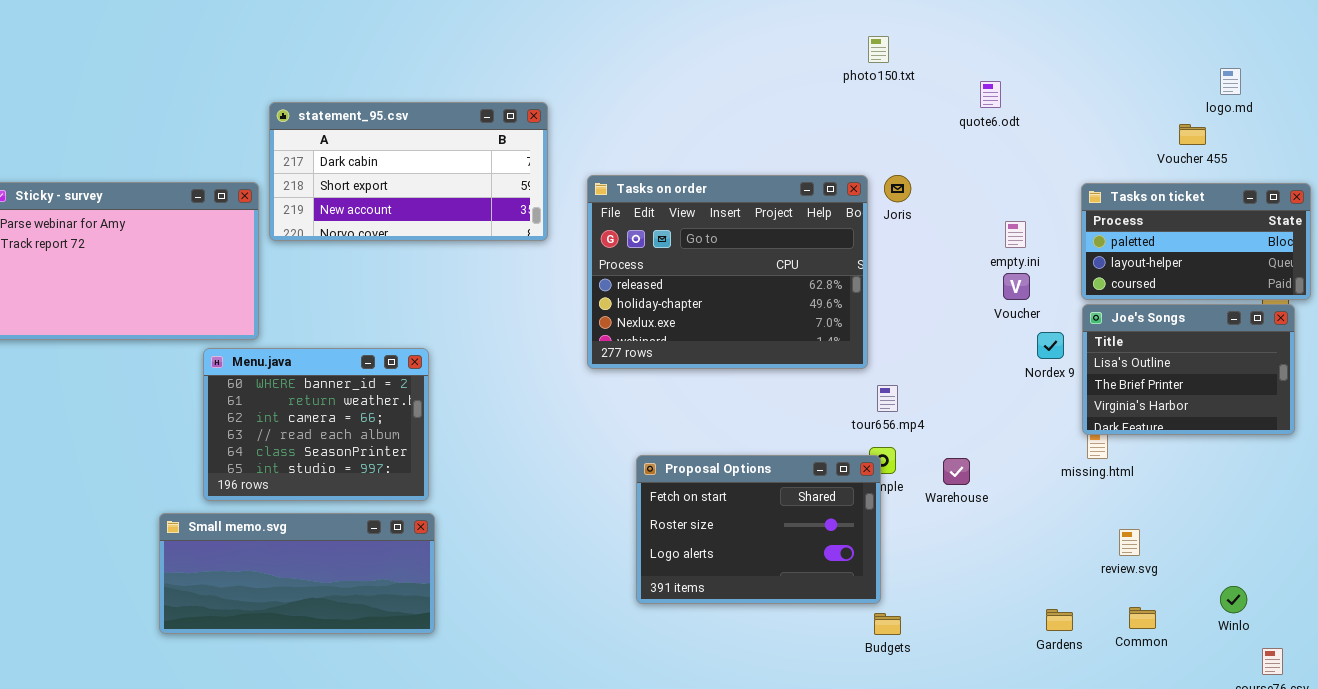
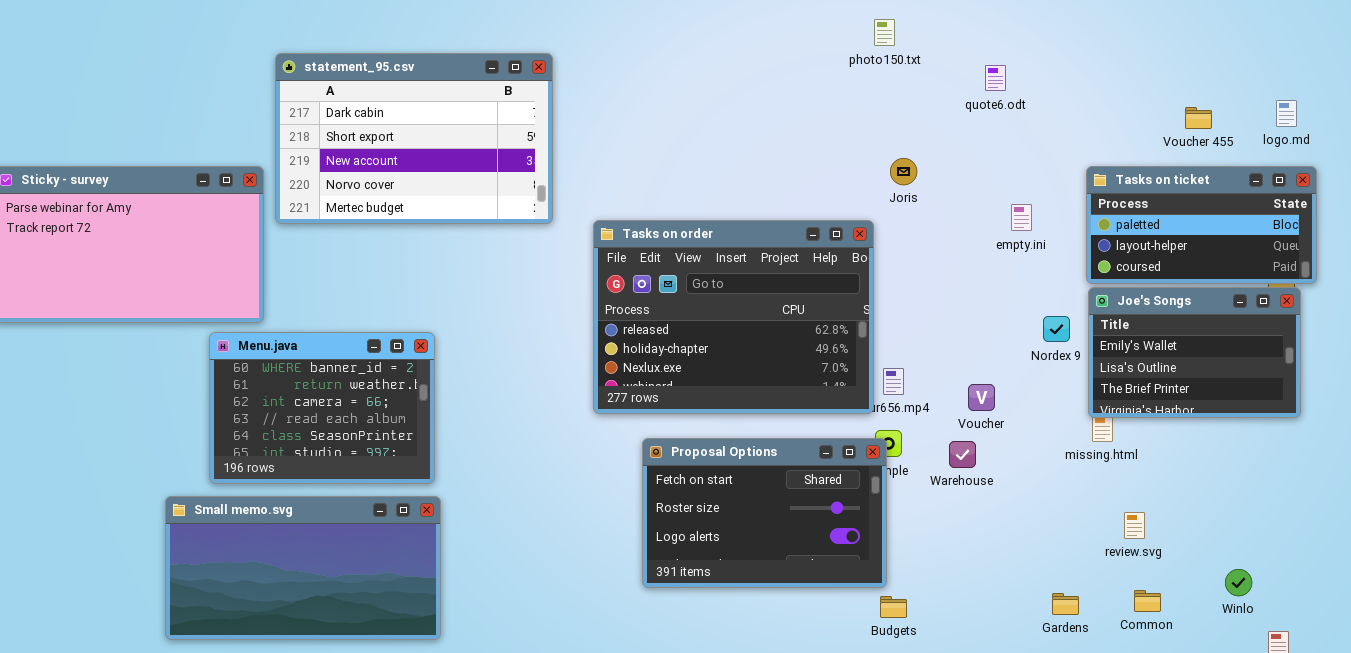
logo.md: [1220,68,1241,95] -> [1276,100,1297,127], moved
statement_95.csv: [269,102,548,241] -> [275,53,553,224], resized
Tasks on order: [587,175,868,369] -> [593,220,874,414], moved
Voucher: [1003,273,1030,300] -> [968,384,995,411], moved
Joe's Songs: [1082,304,1295,435] -> [1088,287,1301,418], scrolled up 1 row
Small memo.svg: [159,513,435,634] -> [165,496,441,640], resized

